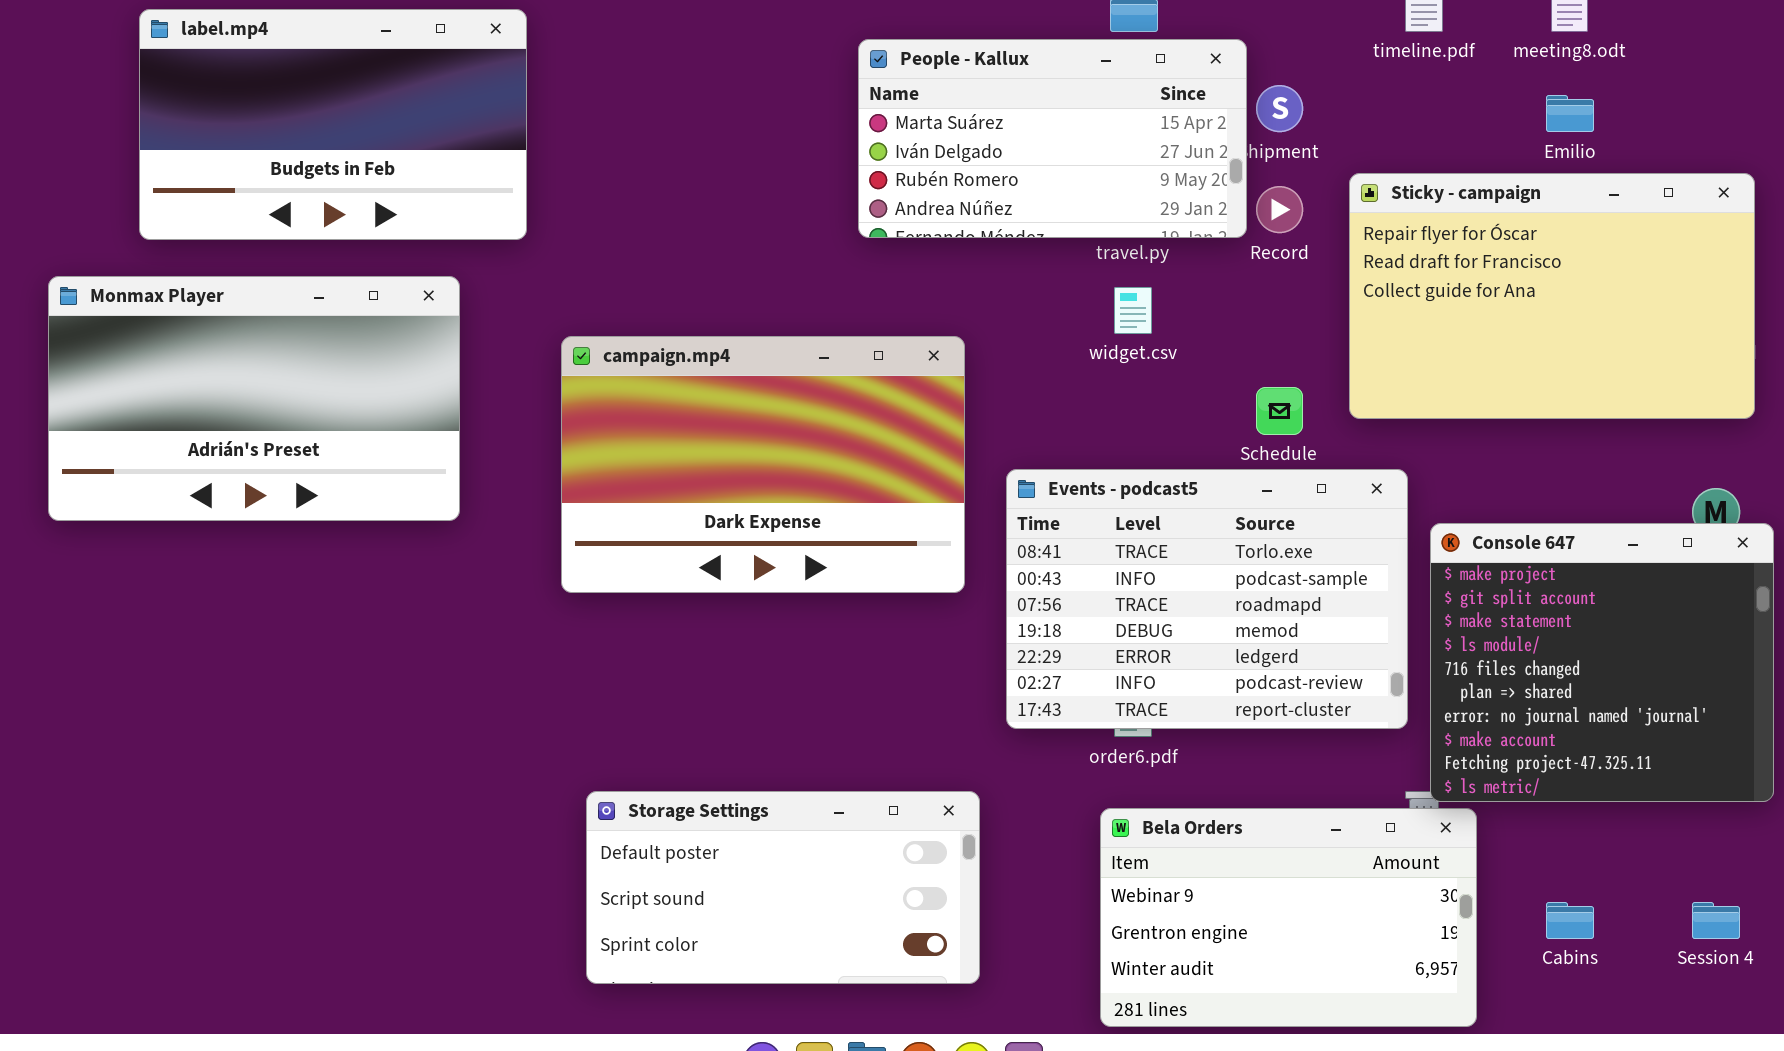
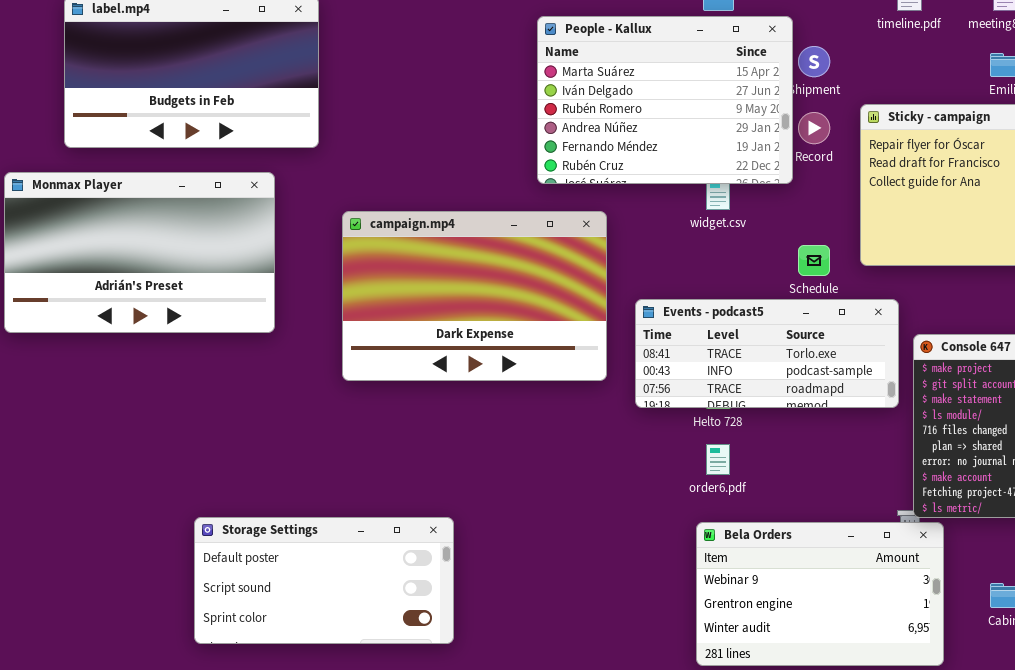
People - Kallux: [858,39,1247,238] -> [537,16,793,184], resized
Events - podcast5: [1006,469,1408,729] -> [635,299,899,408], resized
Storage Settings: [586,791,980,984] -> [194,517,454,644], moved

